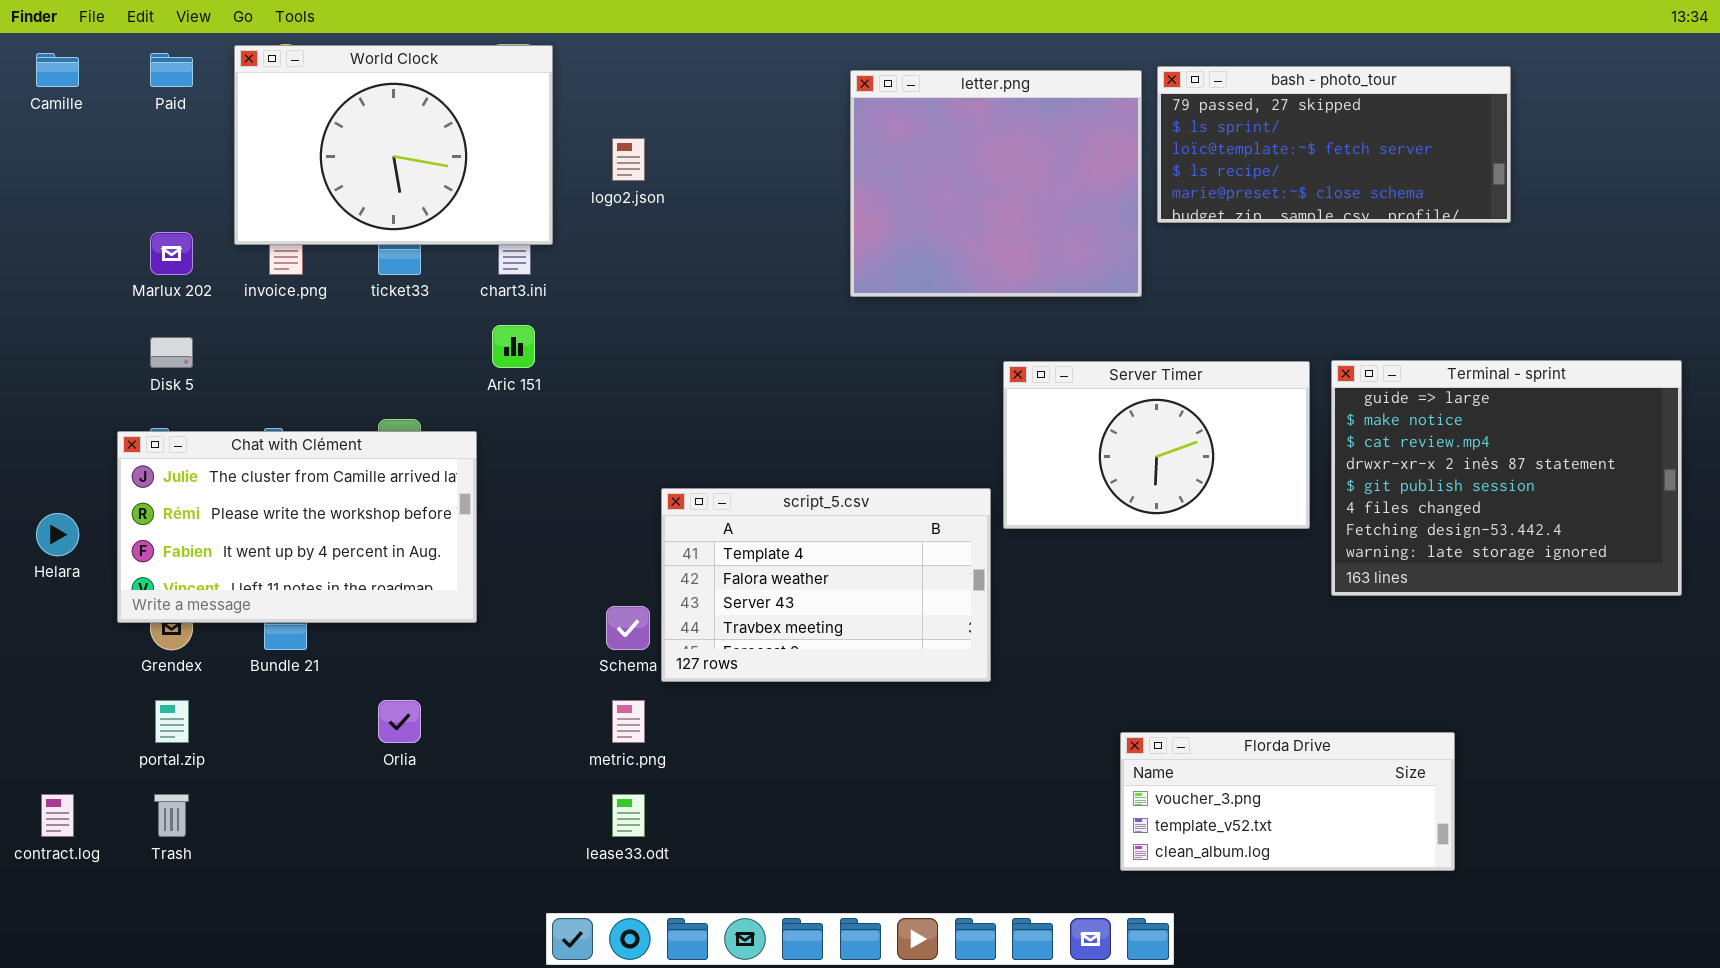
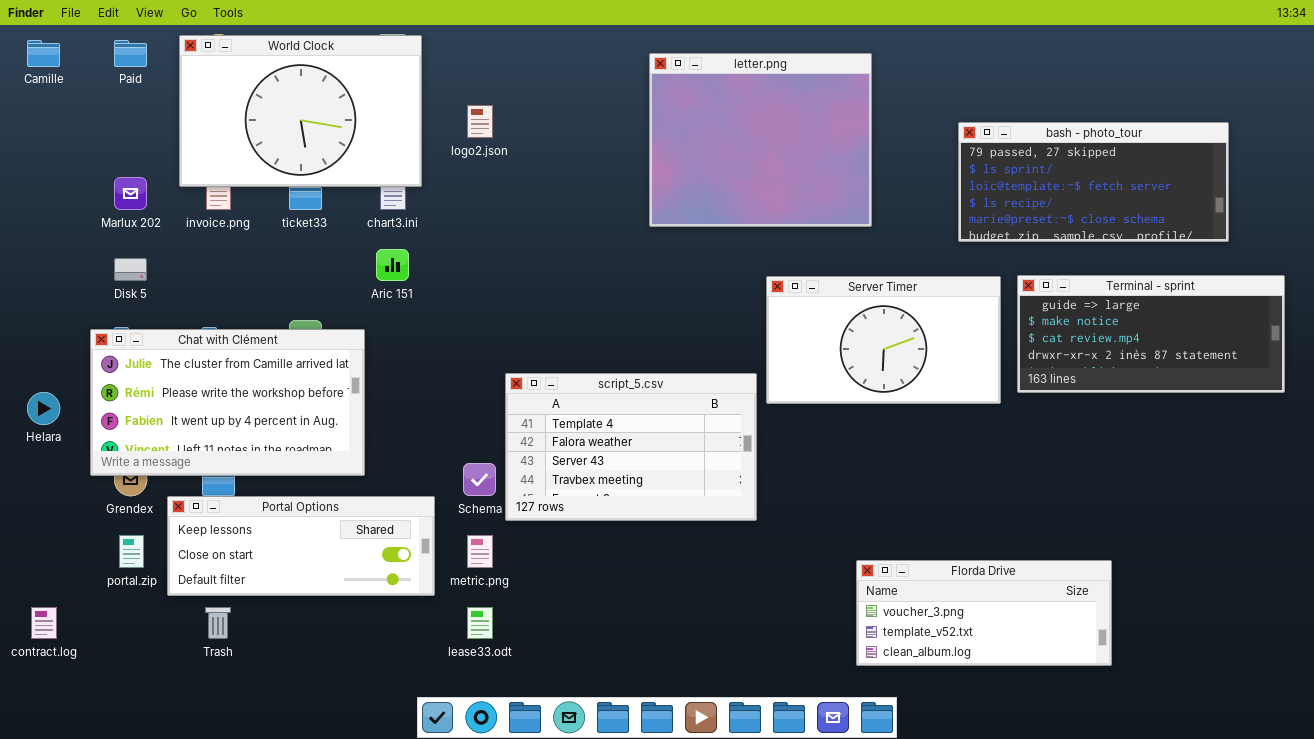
bash - photo_tour: [1157,66,1511,223] -> [958,122,1229,242], moved
Terminal - sprint: [1331,360,1682,596] -> [1017,275,1285,393], resized
Portal Options: none -> [167,496,435,596], opened
Trash: [154,794,189,837] -> [205,607,231,639], moved

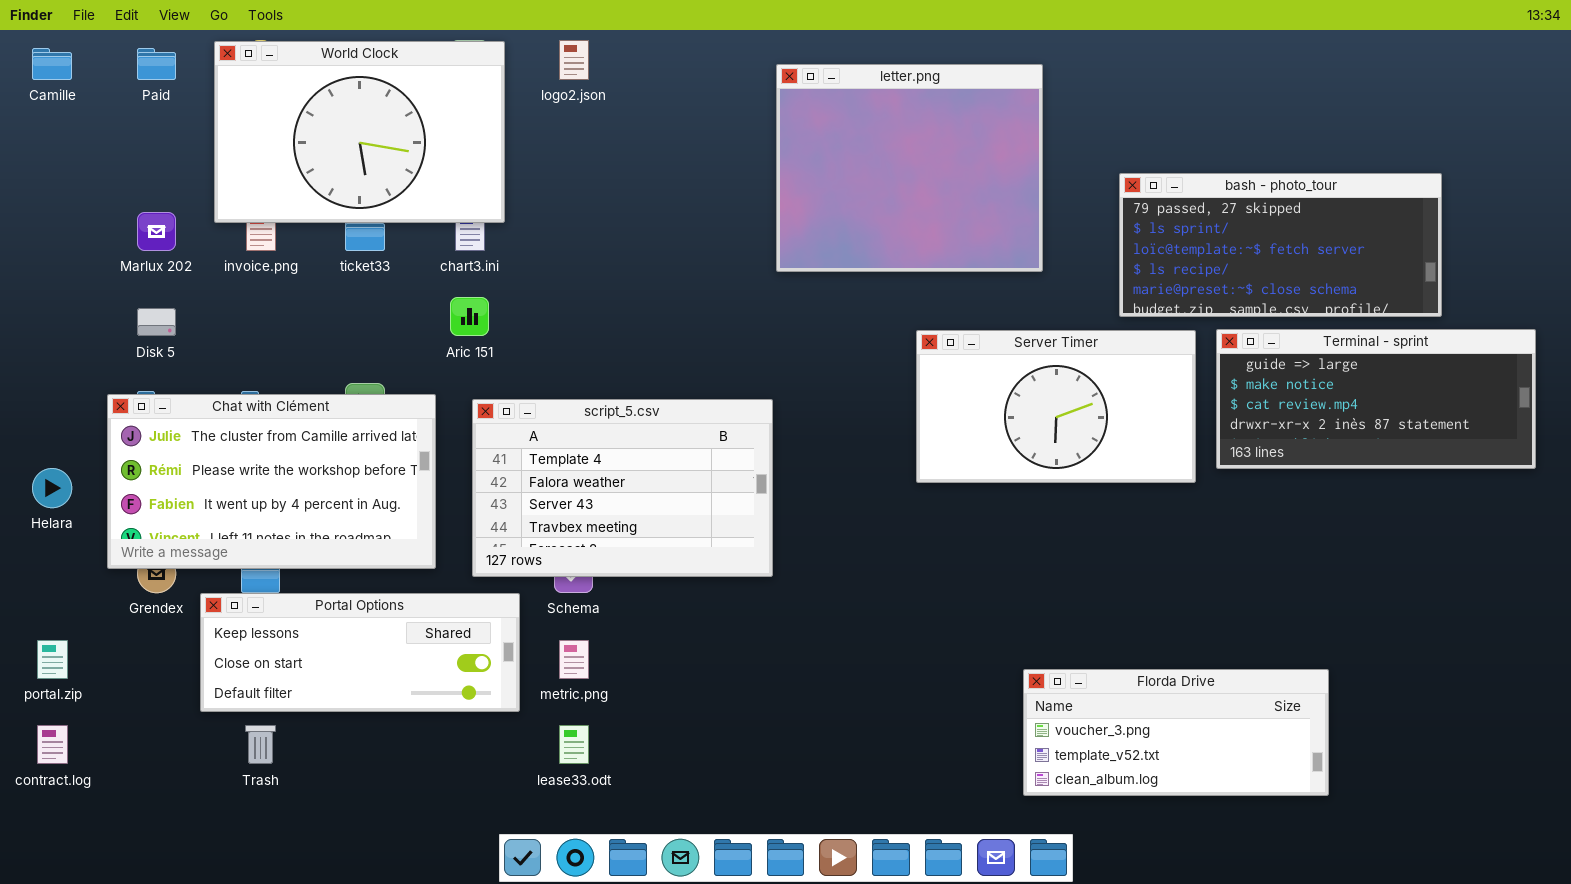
logo2.json: [467,105,493,138] -> [559,40,589,80], moved
bash - photo_tour: [958,122,1229,242] -> [1119,173,1442,317], moved
script_5.csv: [505,373,757,521] -> [472,399,773,577], moved
portal.zip: [119,535,144,568] -> [37,640,68,679], moved

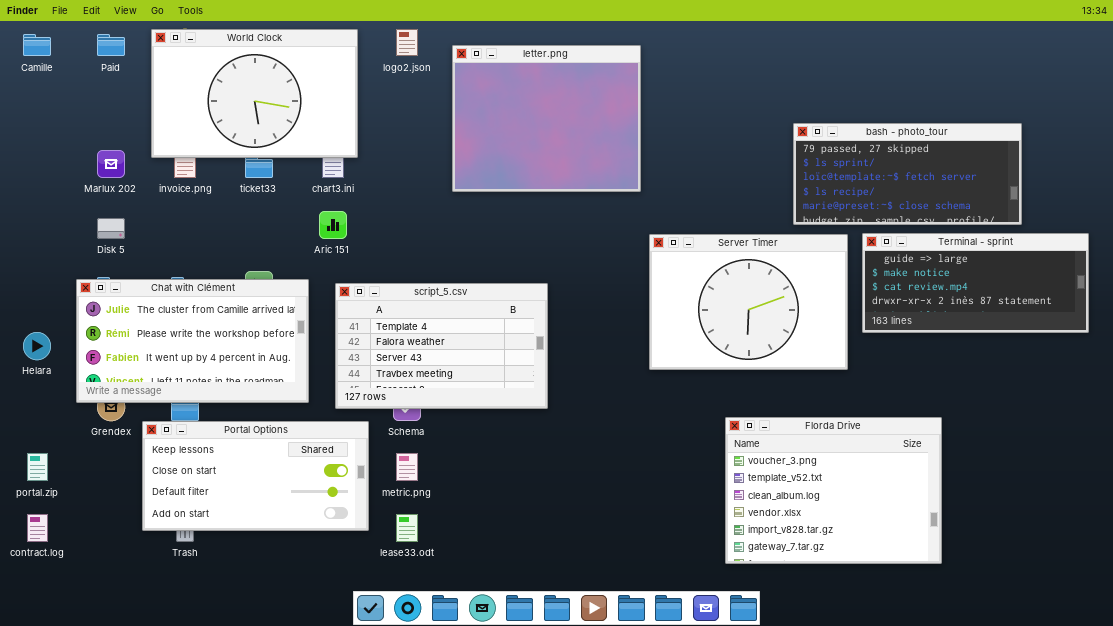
letter.png: [776,64,1043,272] -> [452,45,641,192], moved
Server Timer: [916,330,1196,483] -> [649,234,848,370], resized
Portal Options: [200,593,520,712] -> [142,421,369,531], resized
Florda Drive: [1023,669,1329,796] -> [725,417,942,564], resized

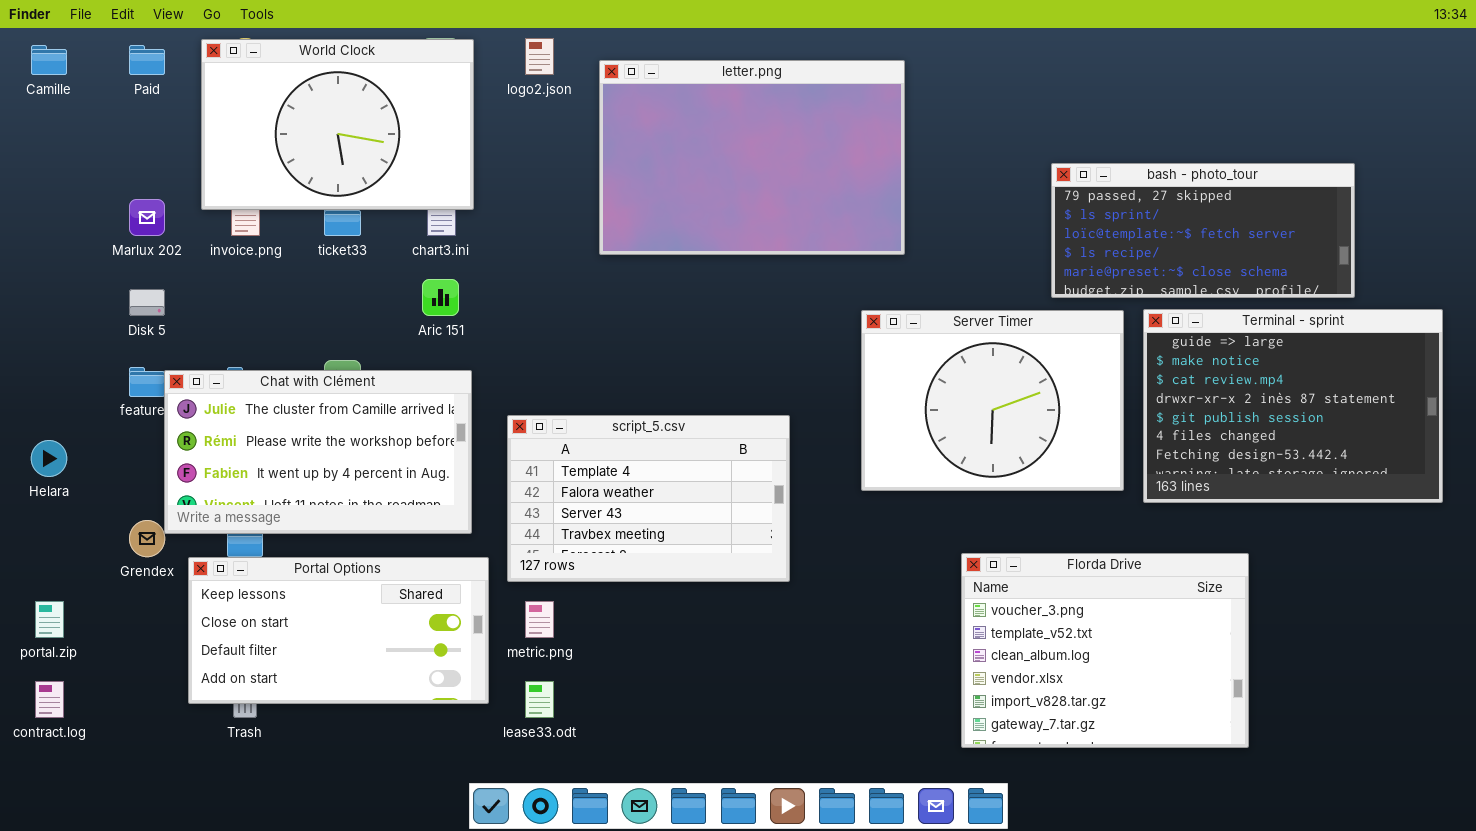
letter.png: [452,45,641,192] -> [599,60,905,255], resized
Terminal - sprint: [862,233,1089,333] -> [1143,309,1443,503], resized
Chat with Clément: [76,279,309,403] -> [164,370,472,534], moved
script_5.csv: [335,283,548,409] -> [507,415,790,582], moved

